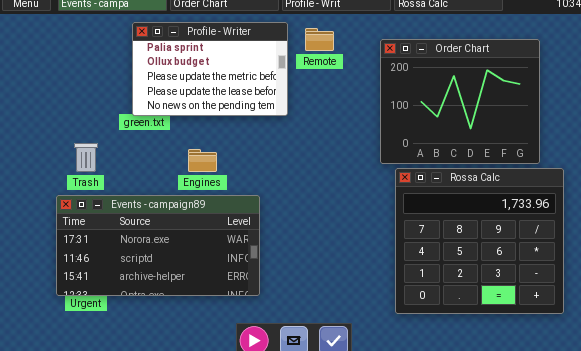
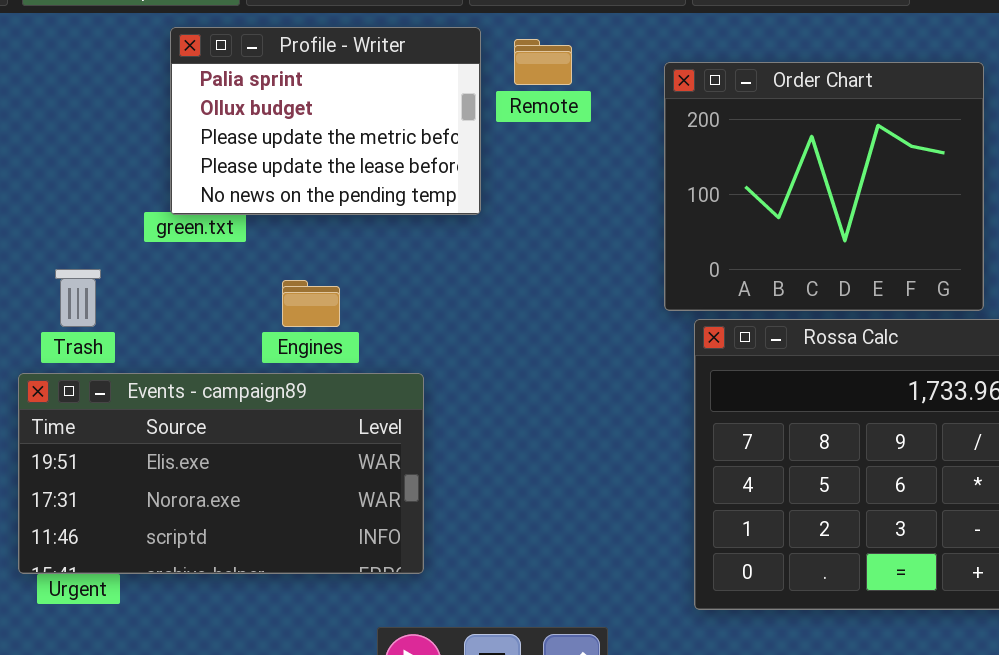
Events - campaign89: [56,195,260,296] -> [18,373,424,574], scrolled up 1 row

